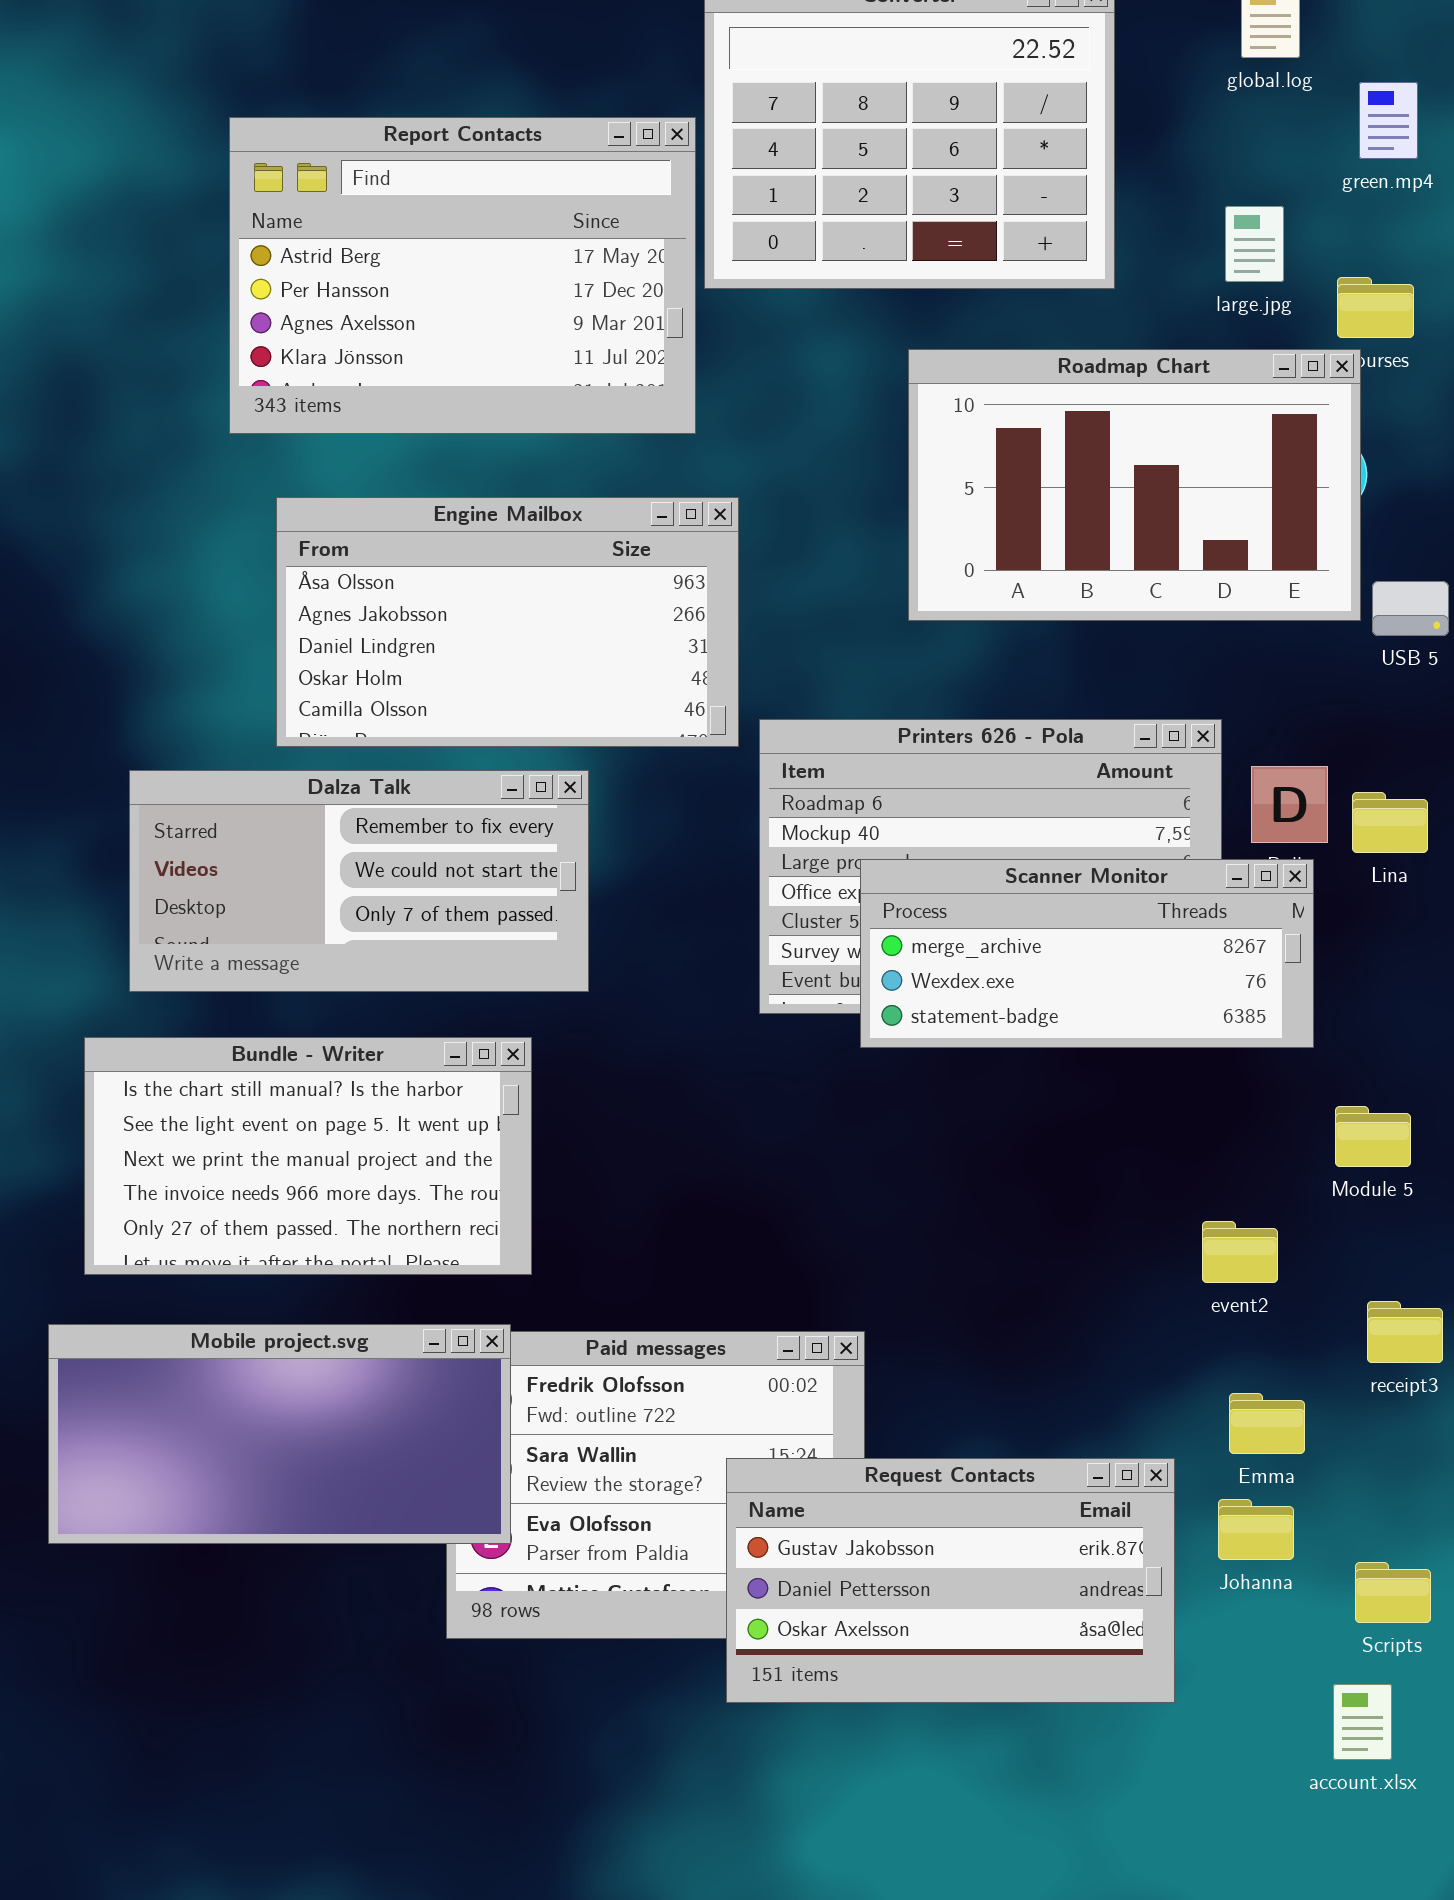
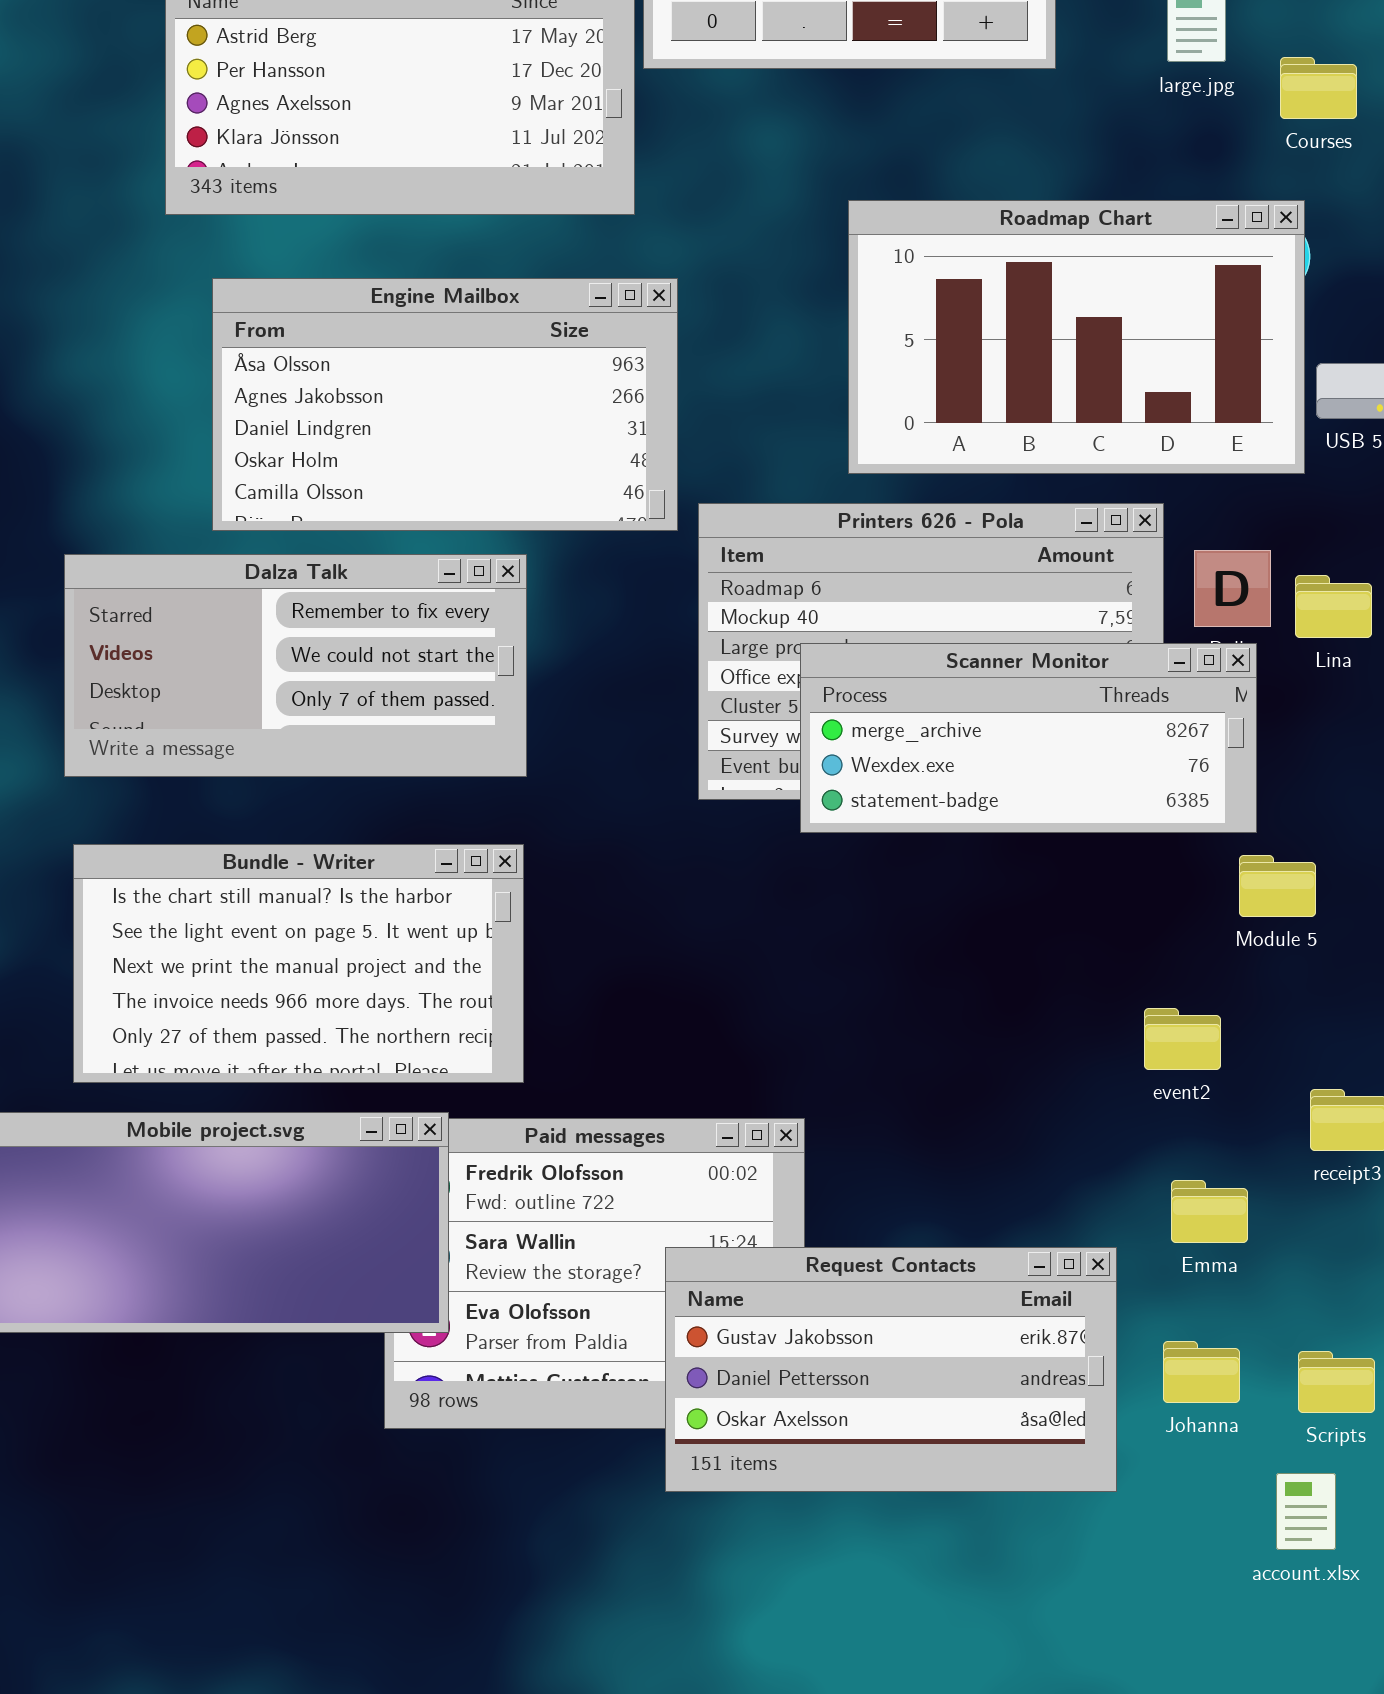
Roadmap Chart: [908,349,1361,621] -> [848,200,1305,474], moved
Bundle - Writer: [84,1037,532,1275] -> [73,844,524,1083], moved
Module 5: [1335,1106,1411,1167] -> [1239,855,1316,917], moved
Johanna: [1218,1499,1294,1560] -> [1163,1341,1240,1403], moved

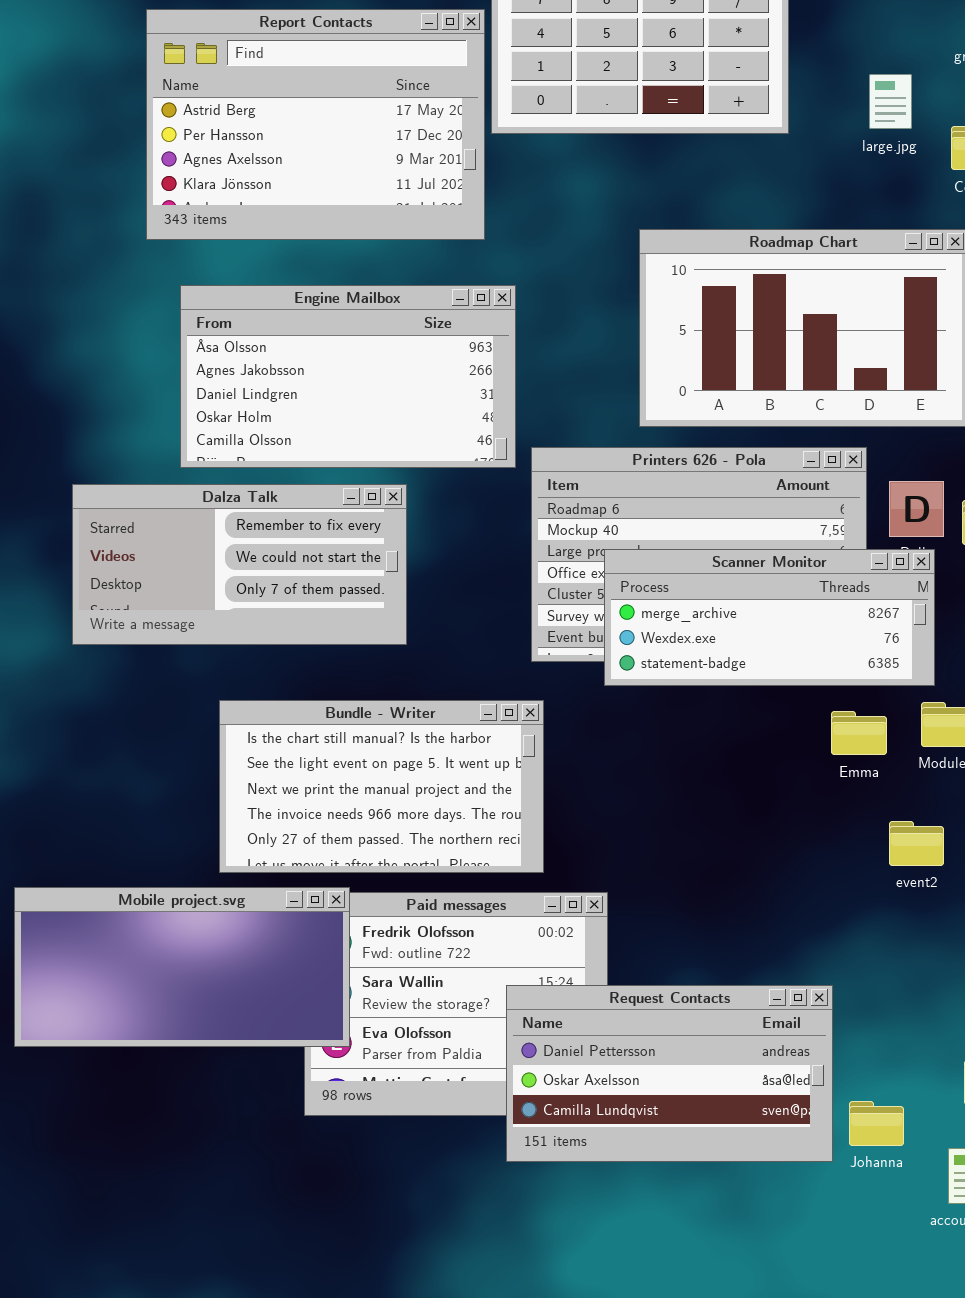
Bundle - Writer: [73,844,524,1083] -> [219,700,544,873], moved
event2: [1144,1008,1221,1070] -> [889,821,944,866], moved
Emma: [1171,1180,1248,1243] -> [831,711,887,755], moved
Request Contacts: [665,1247,1117,1492] -> [506,985,833,1162], scrolled down 1 row
Johanna: [1163,1341,1240,1403] -> [849,1101,904,1146], moved

